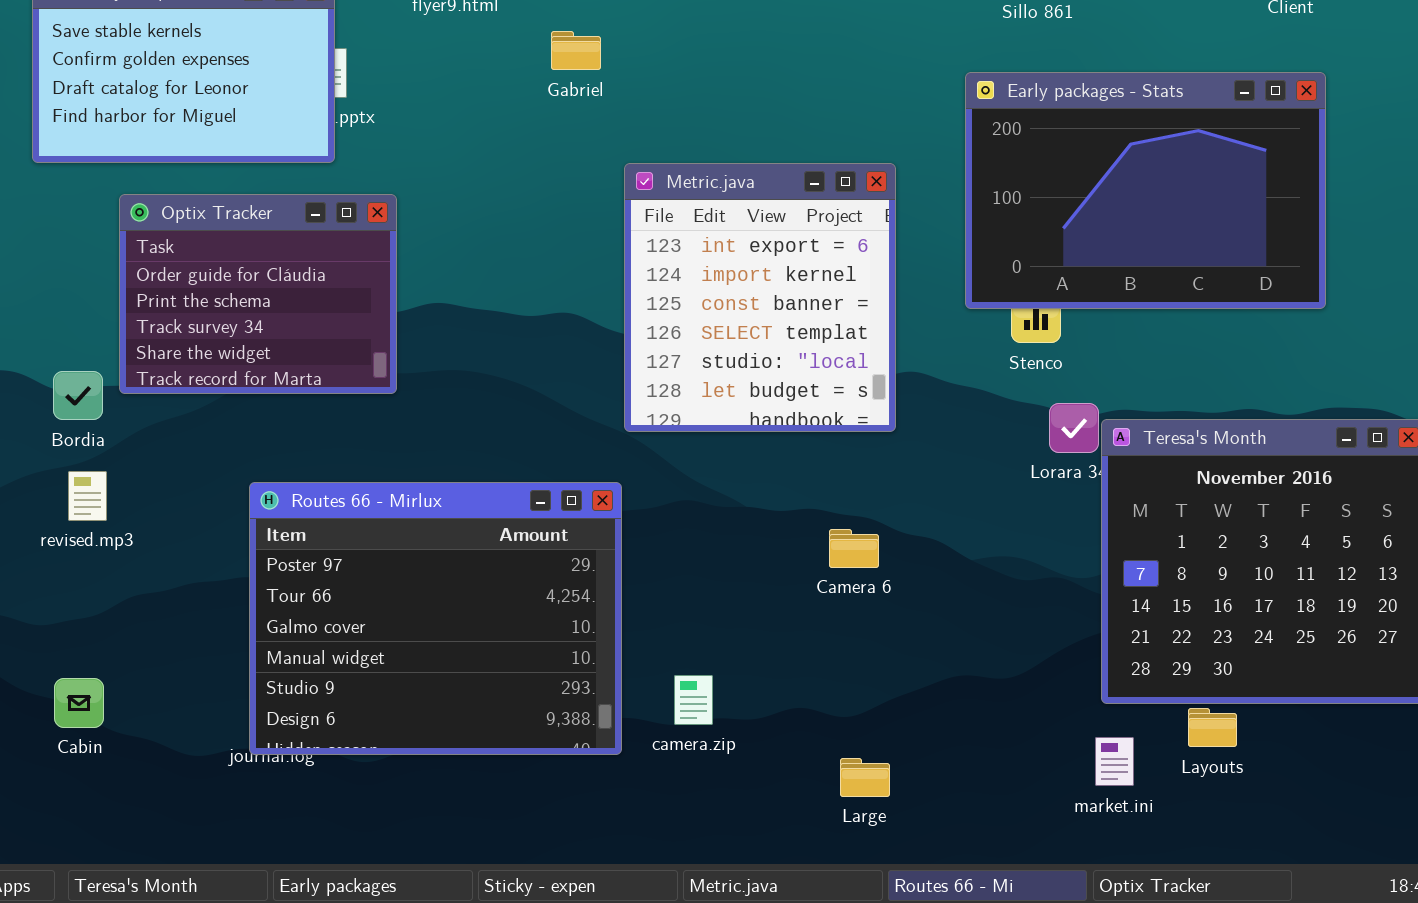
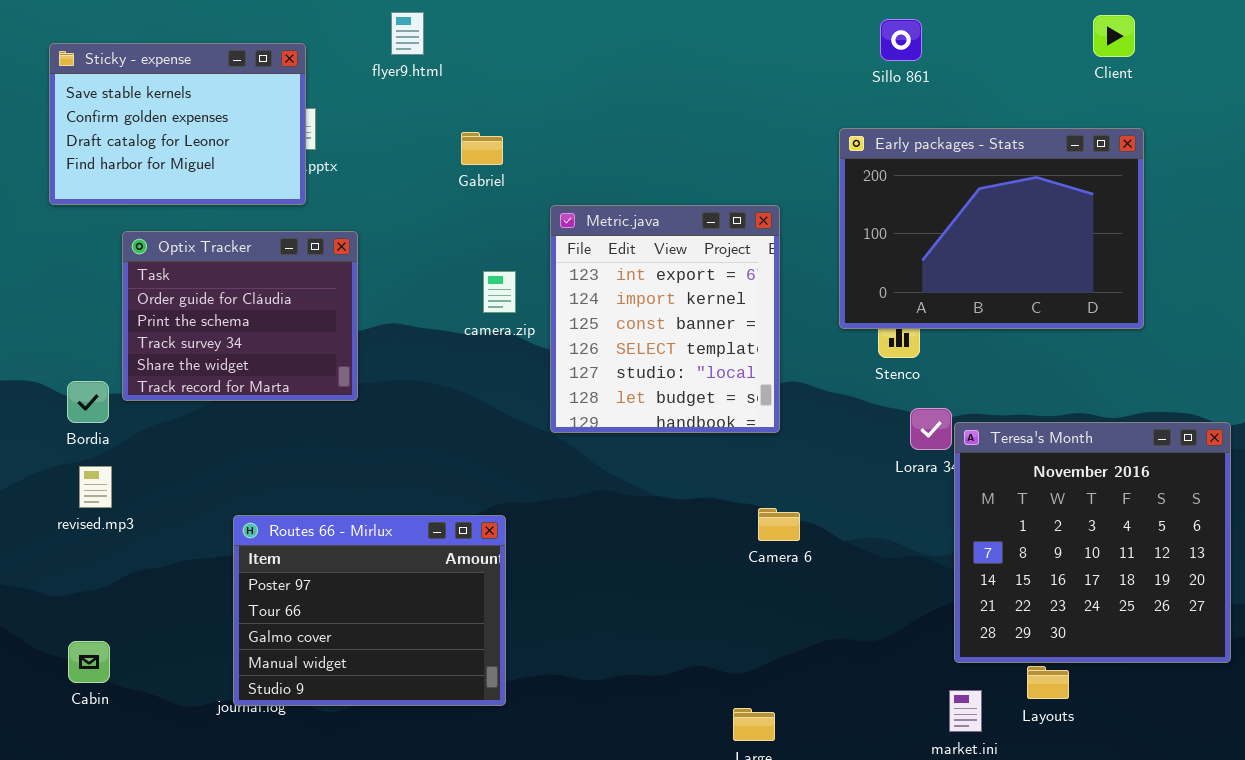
Gabriel: [551,31,601,70] -> [461,132,503,165], moved
Routes 66 - Mirlux: [249,482,622,755] -> [233,515,506,706], resized
Camera 6: [829,529,879,568] -> [758,508,800,541], moved
camera.zip: [674,675,713,725] -> [483,271,516,313], moved

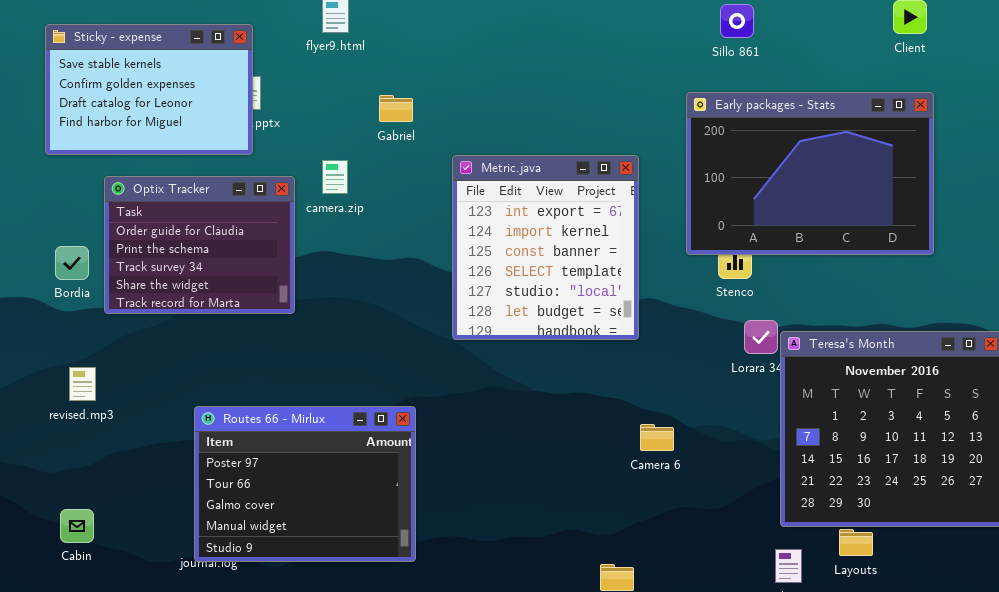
camera.zip: [483,271,516,313] -> [322,160,348,194], moved
Bordia: [67,381,109,423] -> [55,246,89,280], moved
Camera 6: [758,508,800,541] -> [640,424,674,451], moved

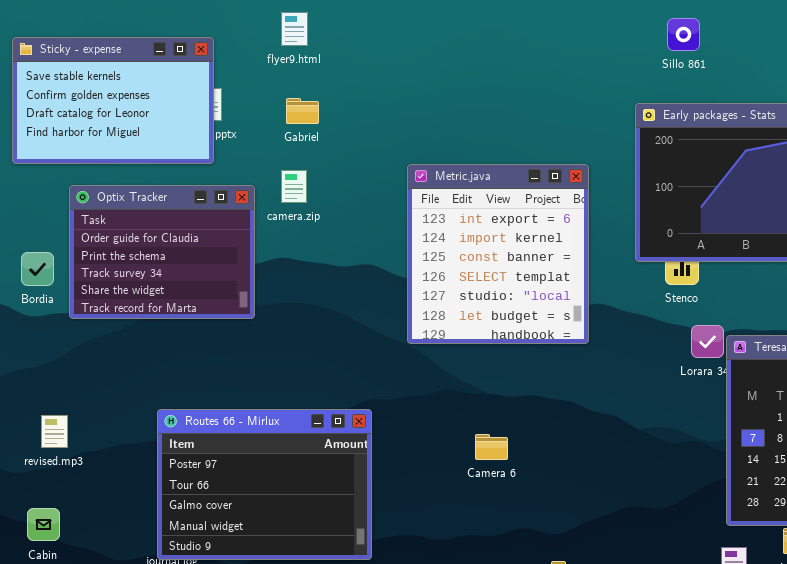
Gabriel: [379,95,413,122] -> [286,98,319,124], moved
revised.mp3: [69,367,96,401] -> [41,415,68,448], moved
Camera 6: [640,424,674,451] -> [475,434,508,460], moved

